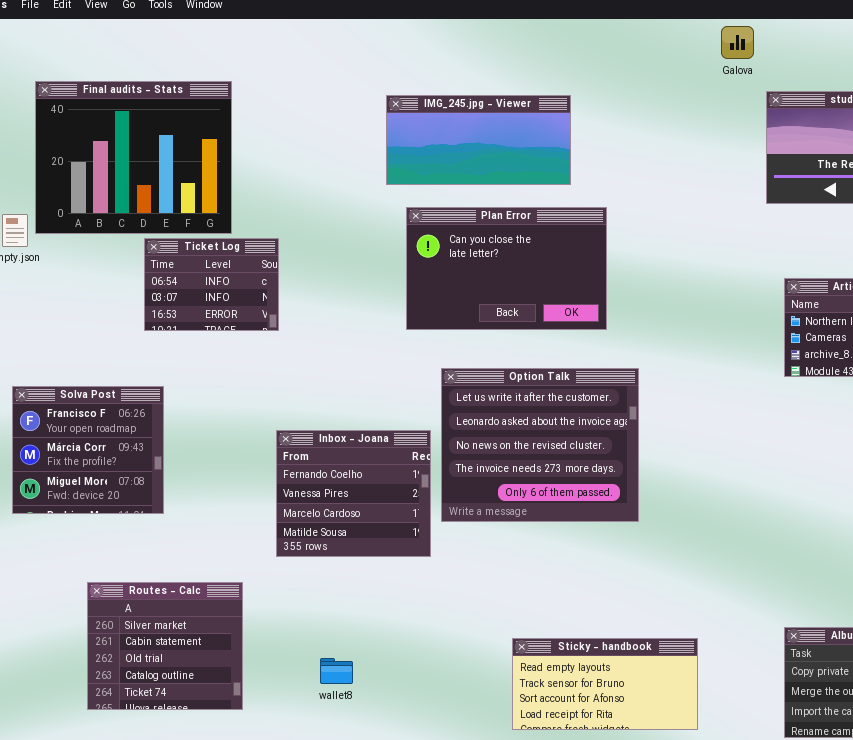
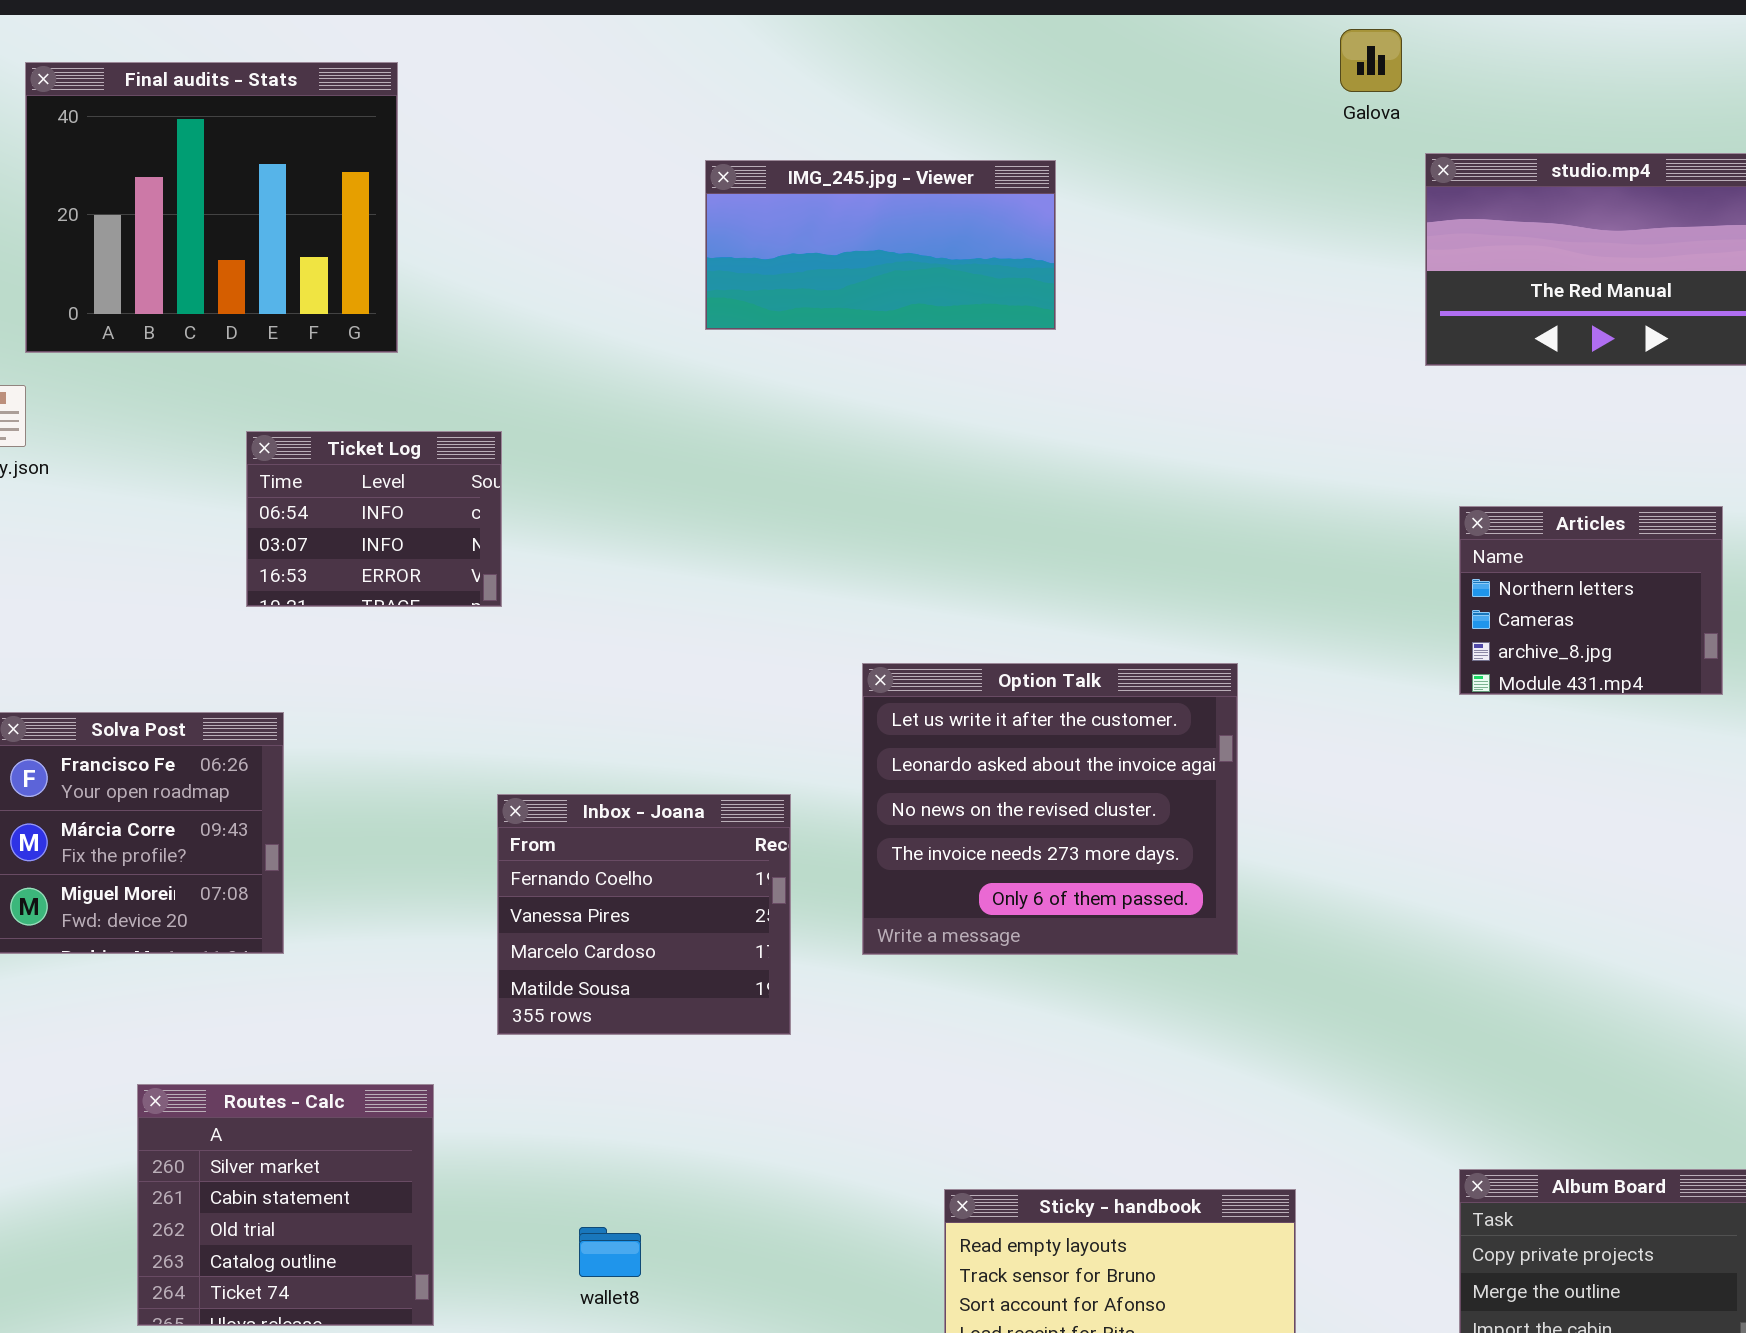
Final audits - Stats: [35,81,232,234] -> [25,62,398,353], moved
Plan Error: [406,207,607,330] -> none, closed
Option Talk: [441,368,639,522] -> [862,663,1238,955], moved

